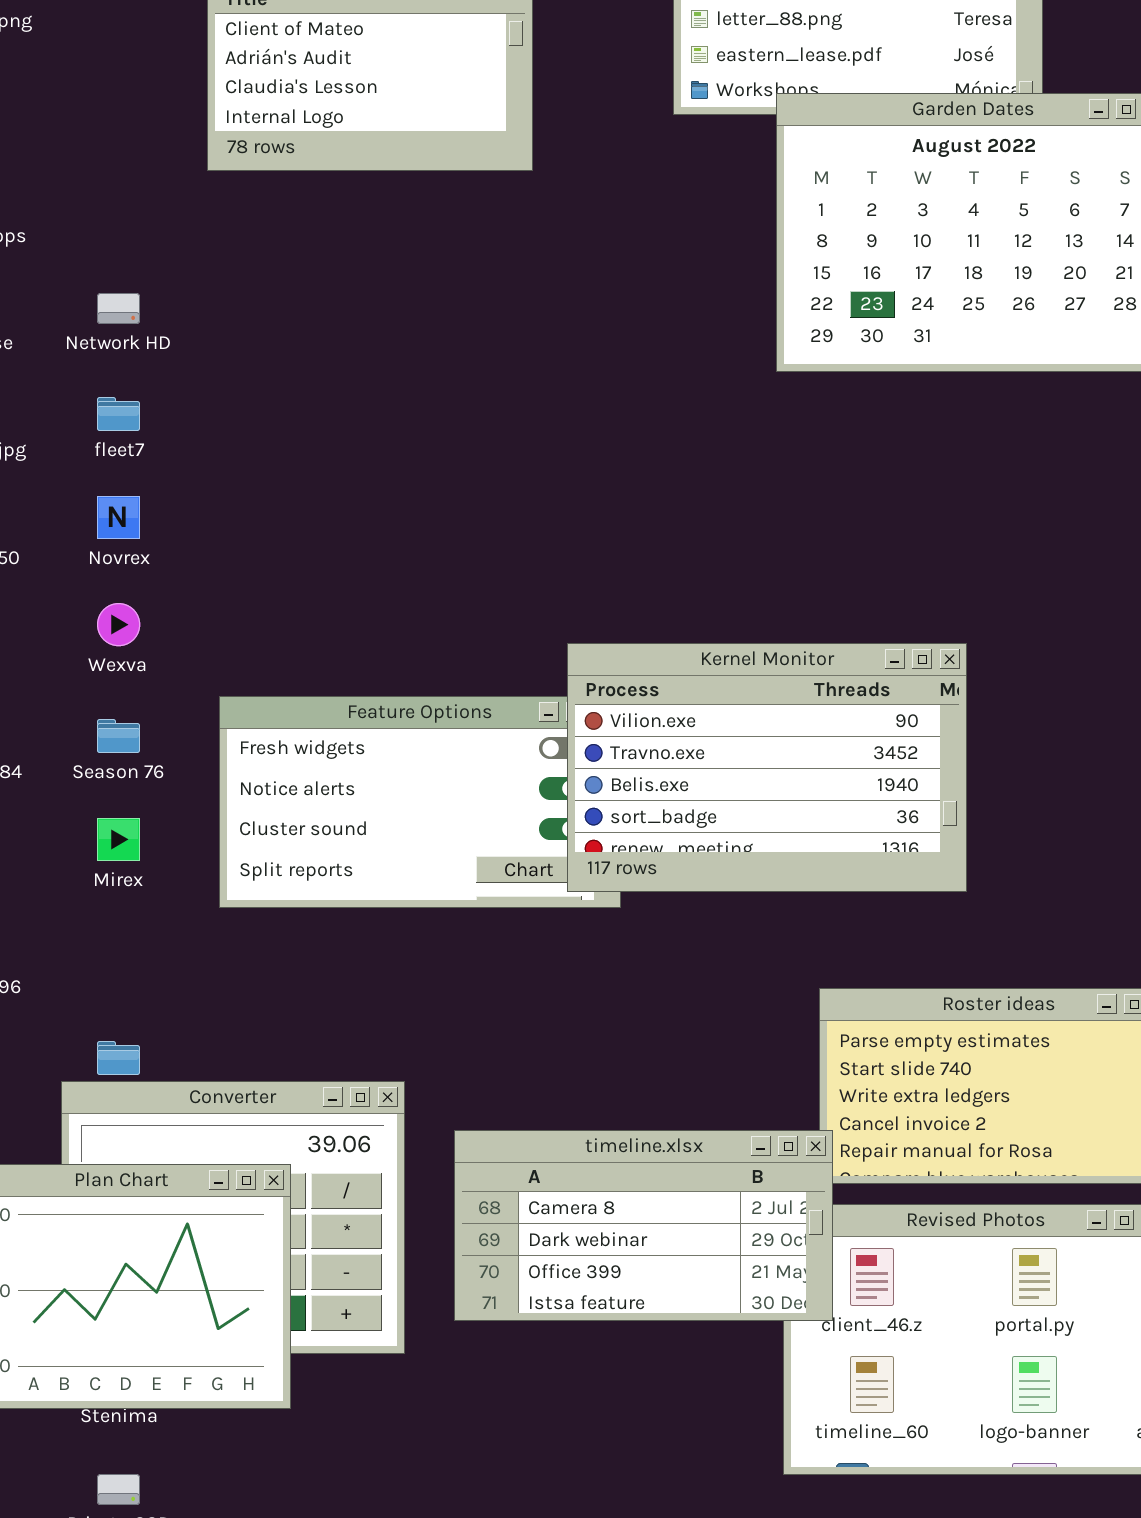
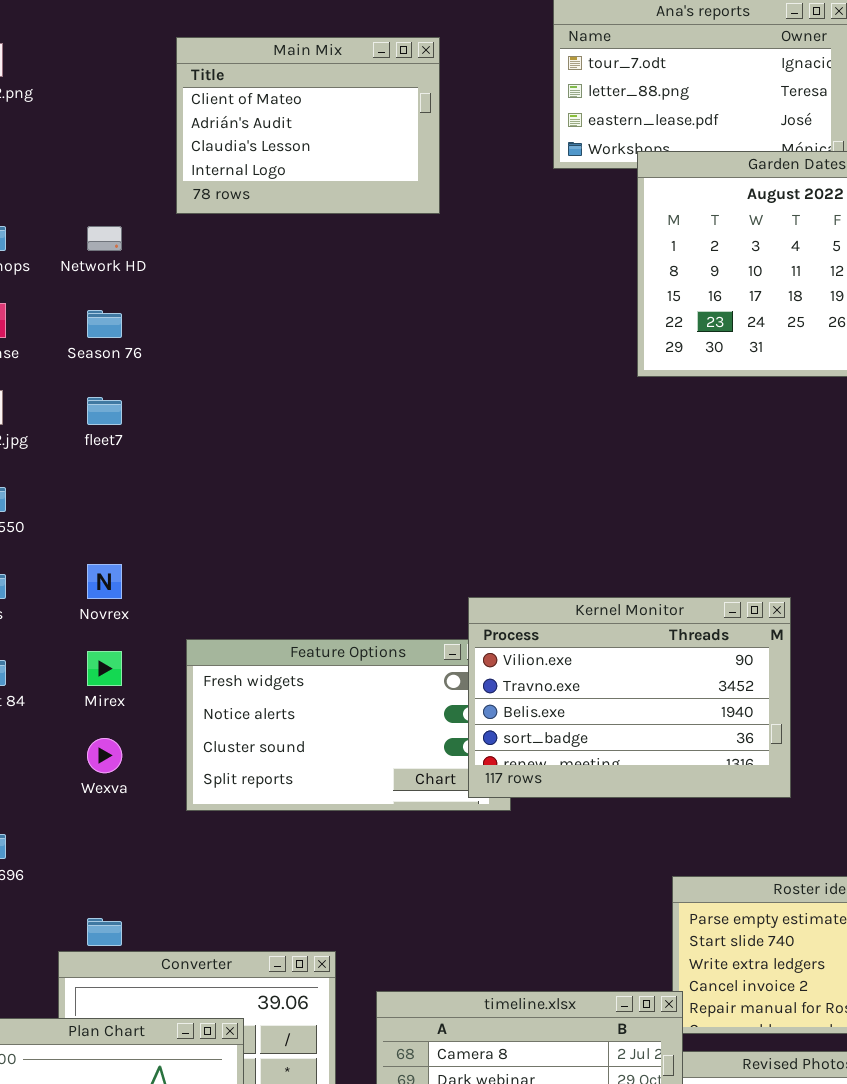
Network HD: [97,293,140,324] -> [87,226,122,251], moved
Novrex: [97,496,140,539] -> [87,564,122,599], moved
Wexva: [97,603,140,646] -> [87,738,122,773], moved
Season 76: [97,719,140,753] -> [87,310,122,338], moved
Mirex: [97,818,140,861] -> [87,651,122,686], moved

